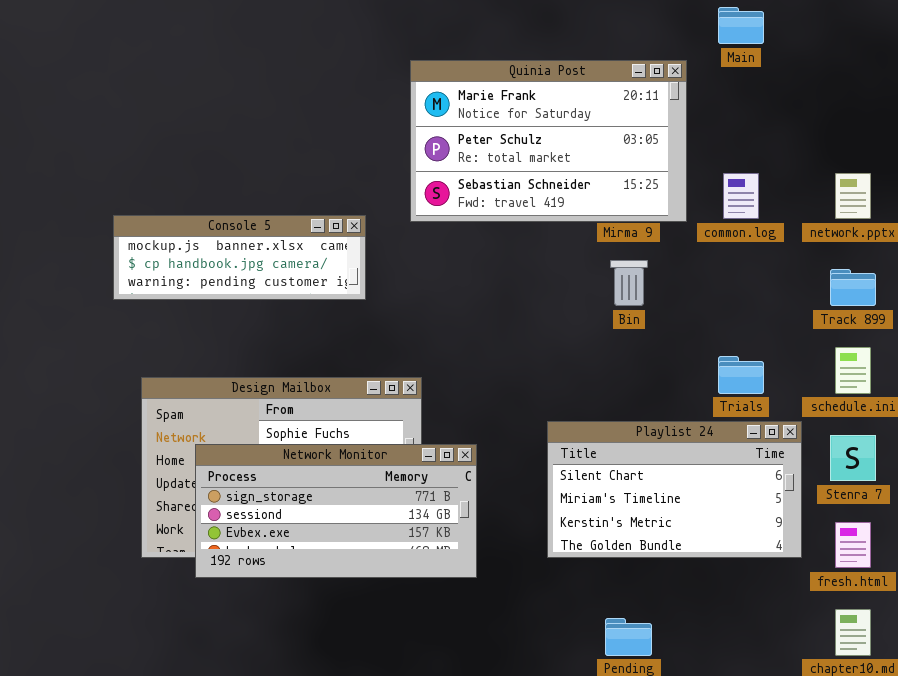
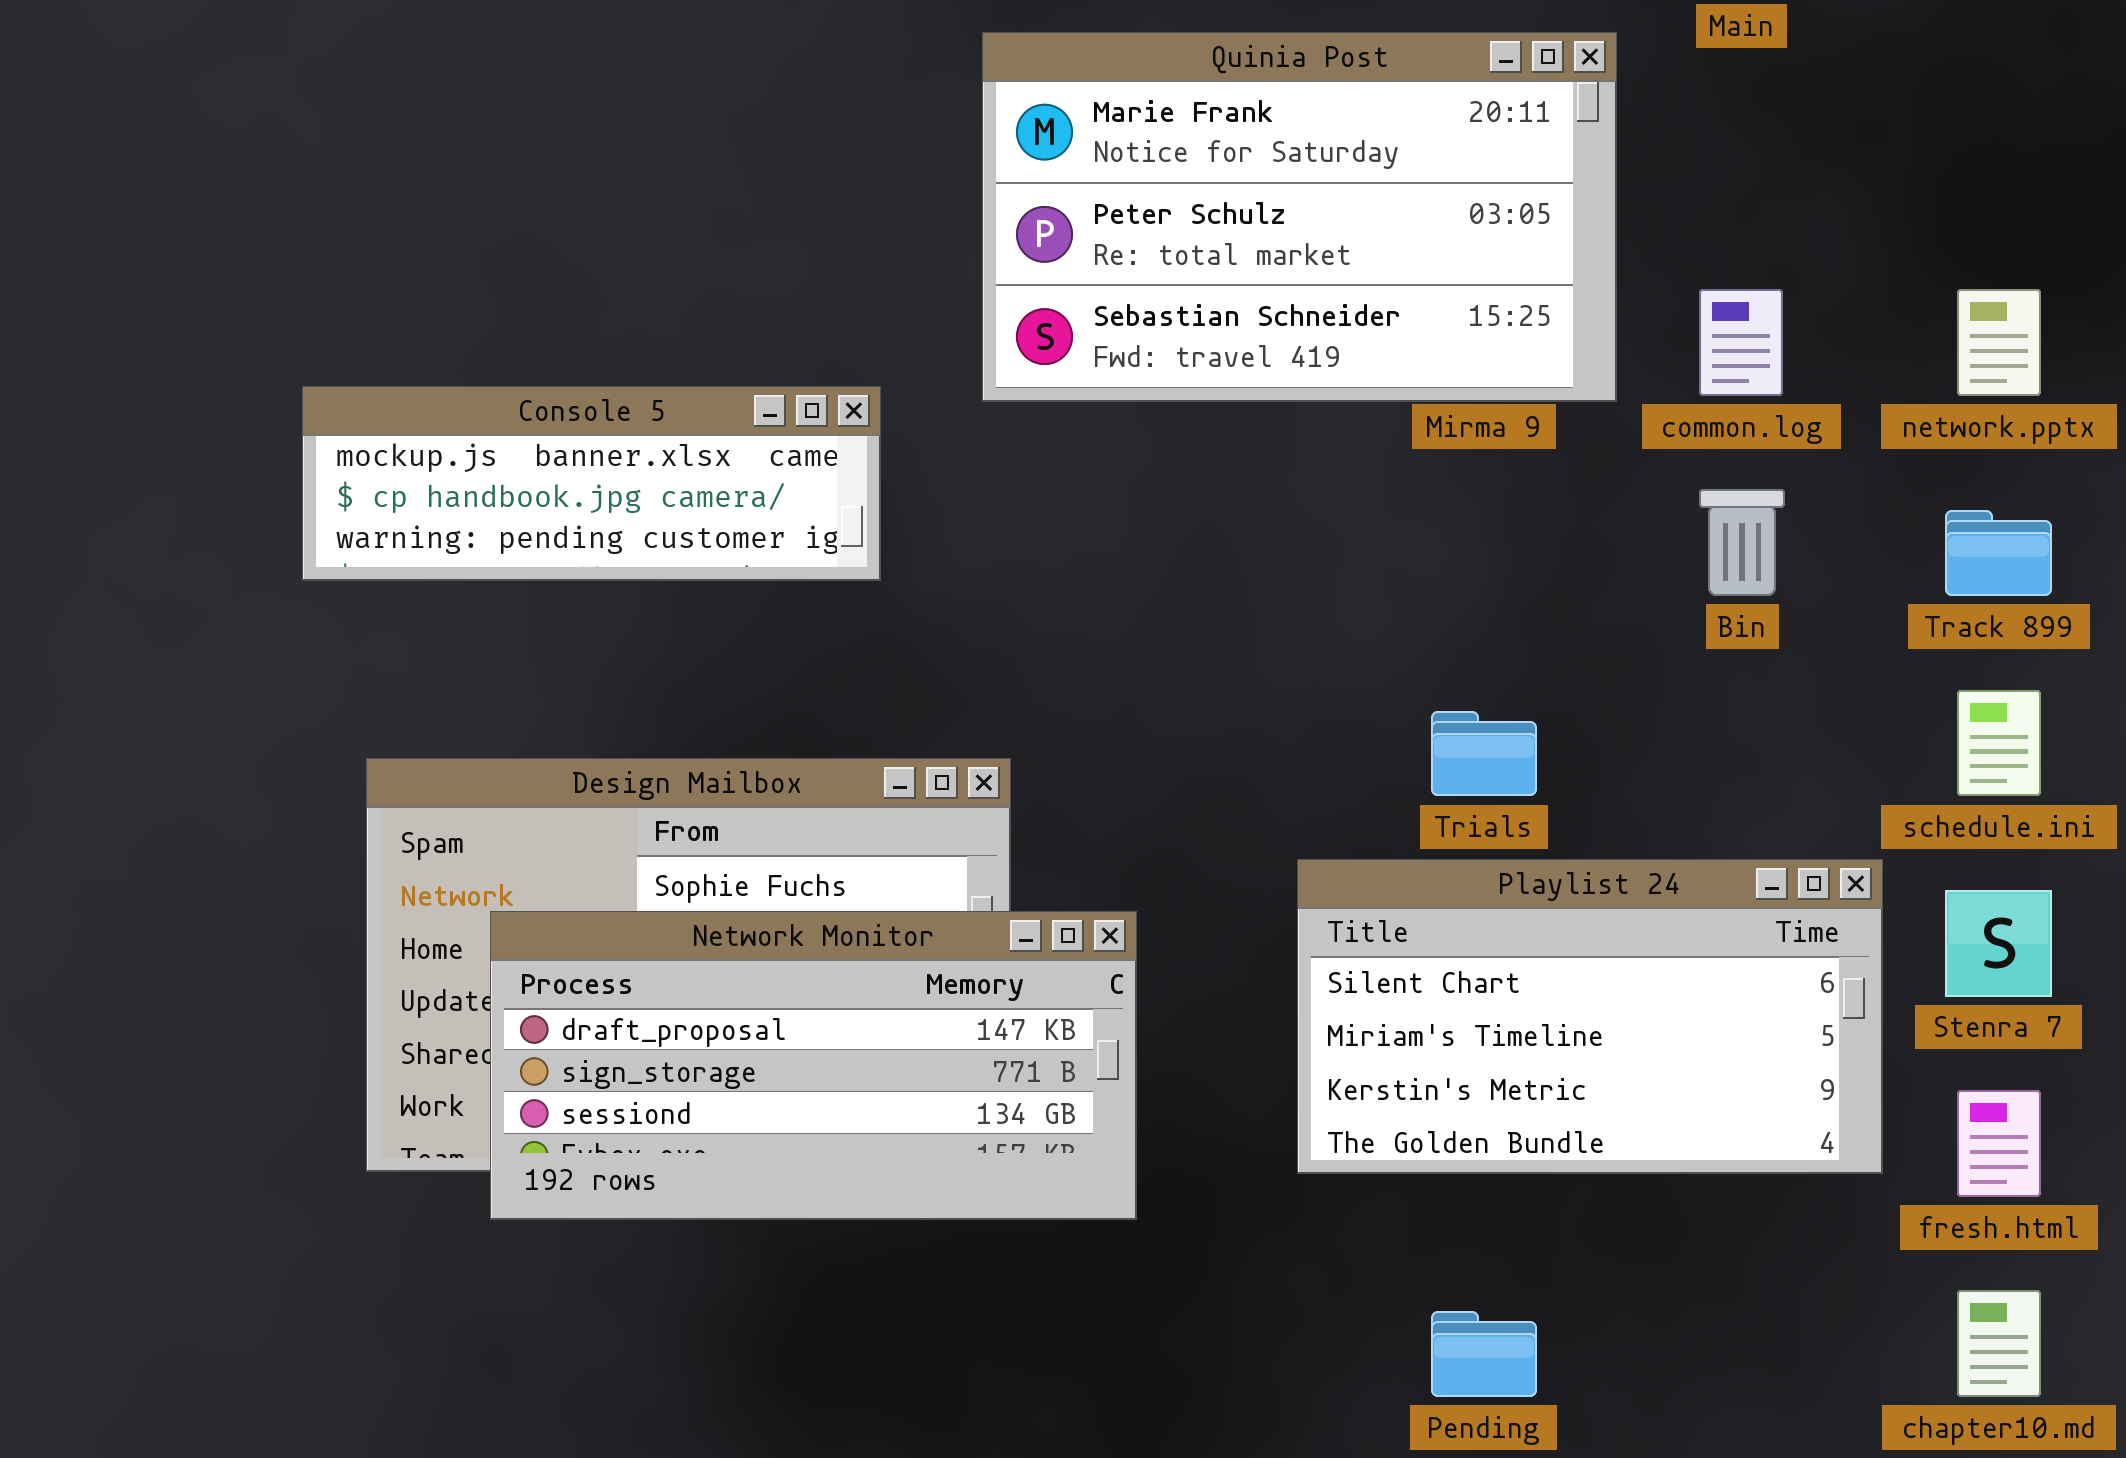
Bin: [610,260,648,306] -> [1699,489,1785,596], moved
Trials: [718,356,764,394] -> [1431,711,1537,796], moved
Network Monitor: [195,444,477,578] -> [490,911,1137,1220], scrolled up 1 row

